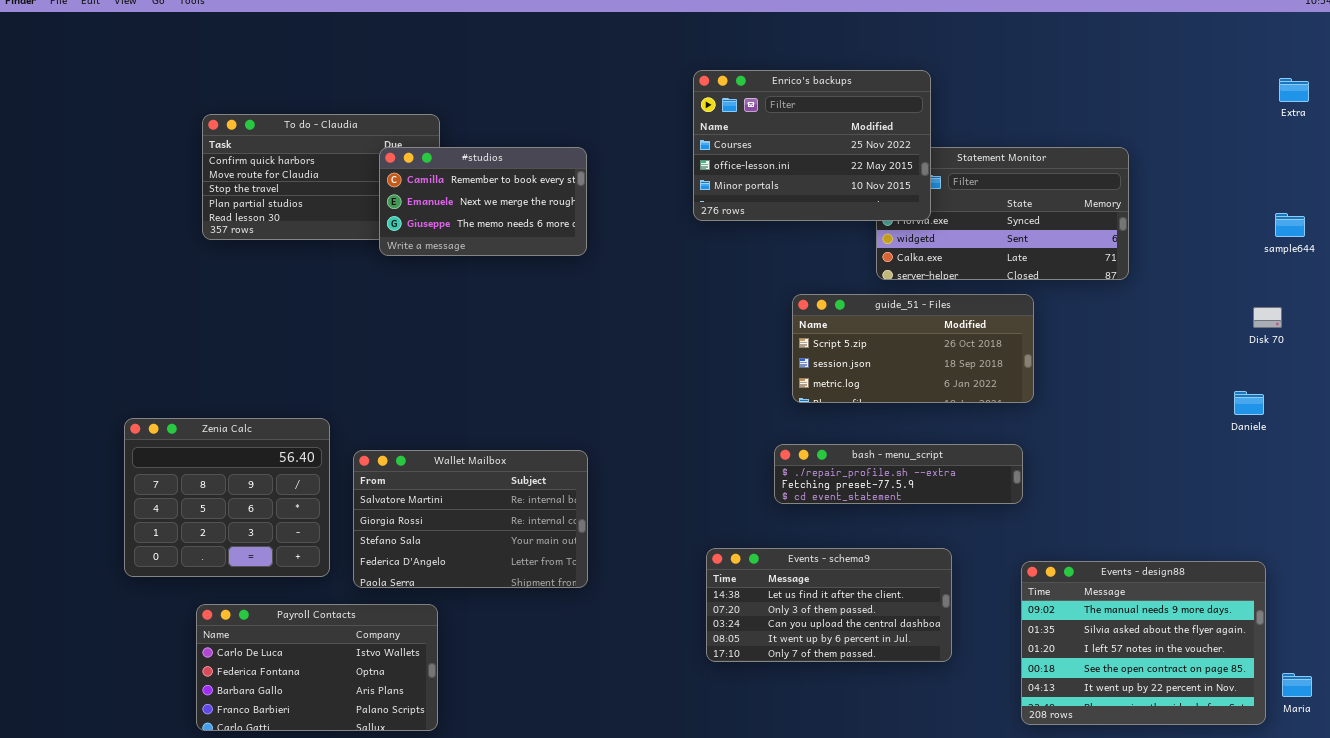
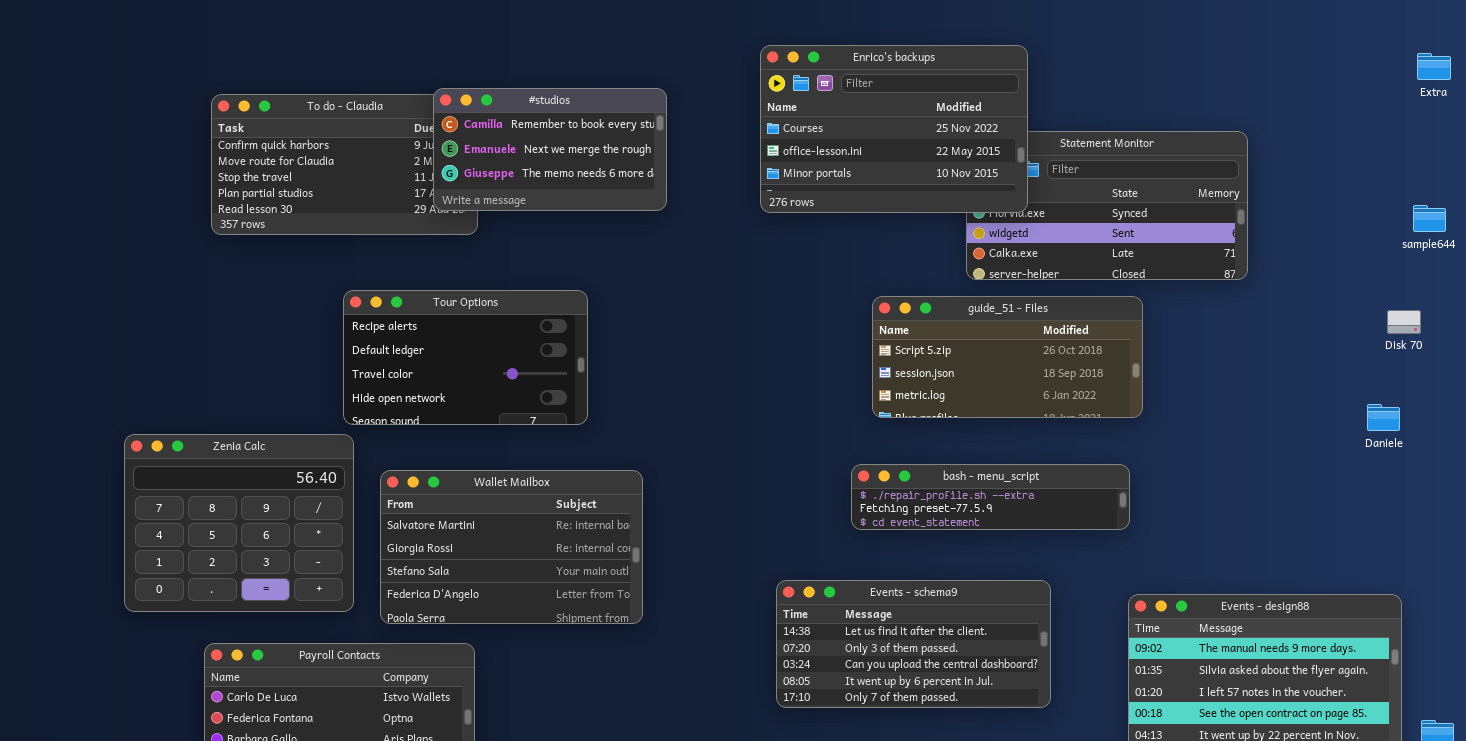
#studios: [379,147,587,256] -> [433,88,667,211], moved
Tour Options: none -> [343,290,588,425], opened

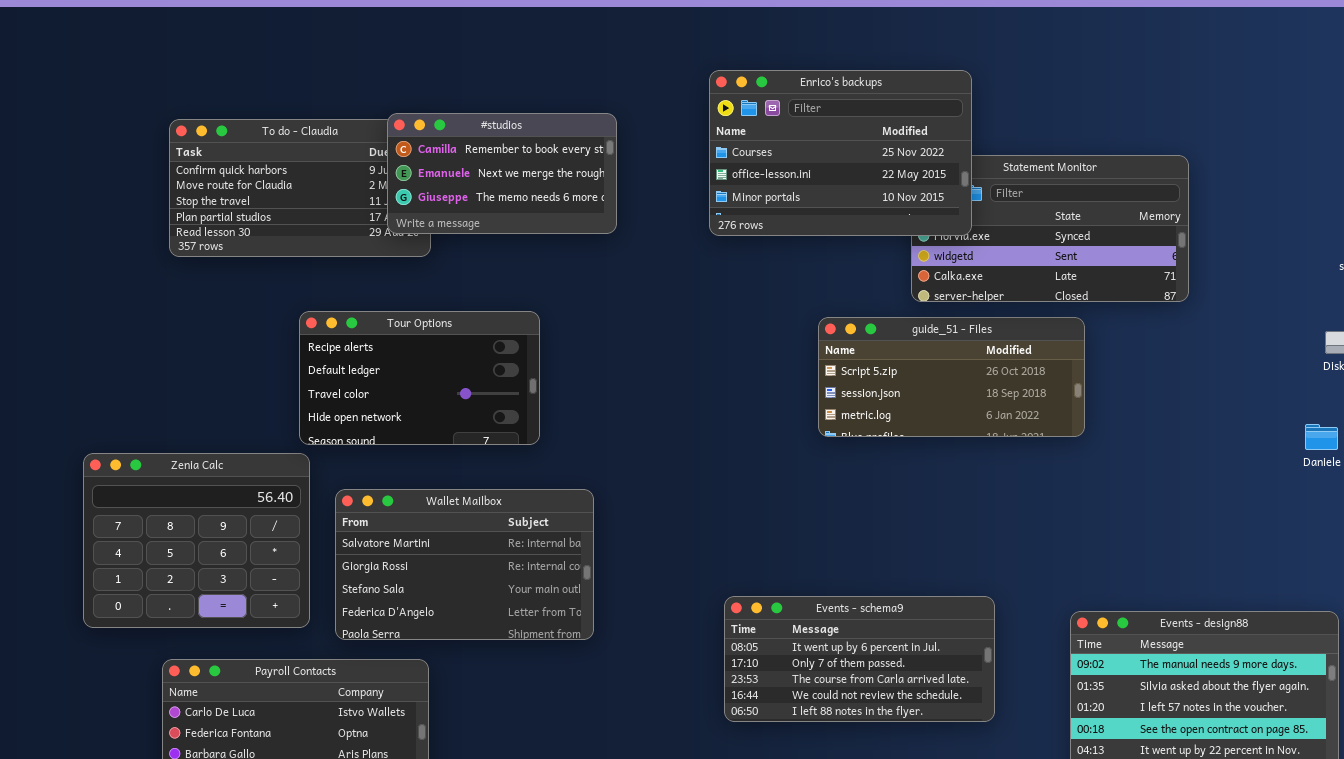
bash - menu_script: [851,464,1130,530] -> none, closed
Events - schema9: [776,580,1051,708] -> [724,596,995,722], scrolled down 3 rows

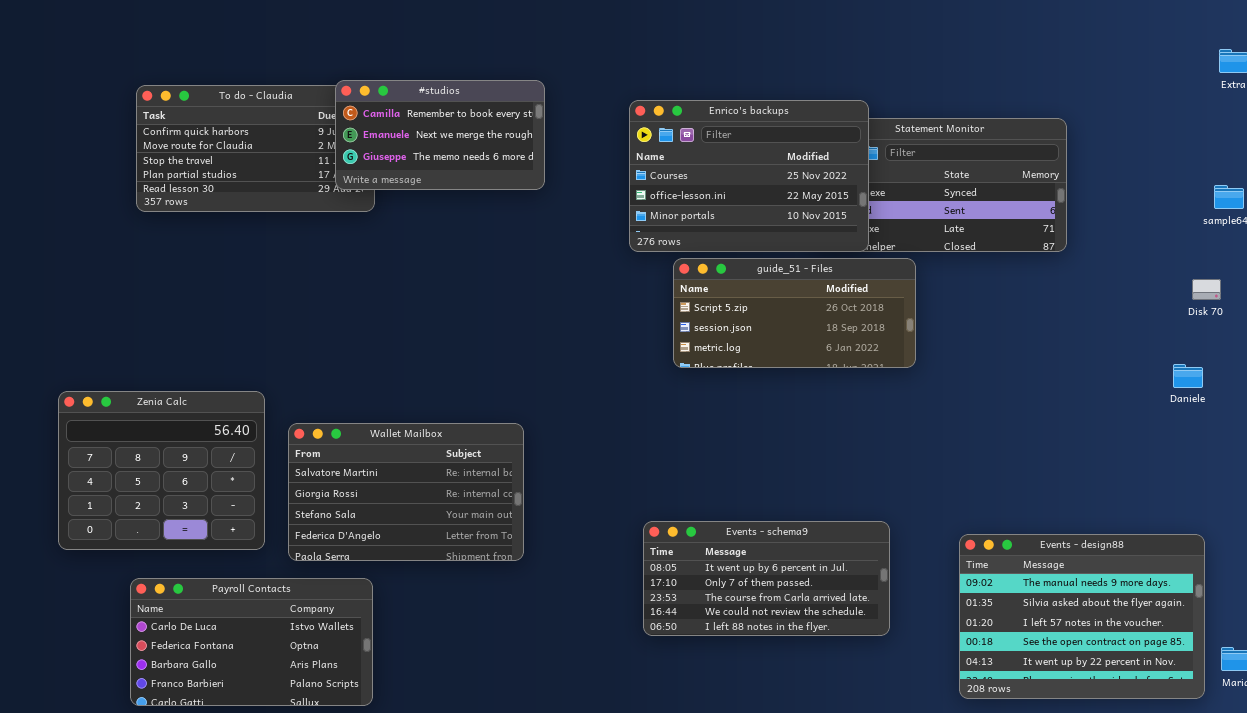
Enrico's backups: [709,70,972,236] -> [629,100,869,252], moved
Tour Options: [299,311,540,445] -> none, closed
guide_51 - Files: [818,317,1085,437] -> [673,258,916,368], moved

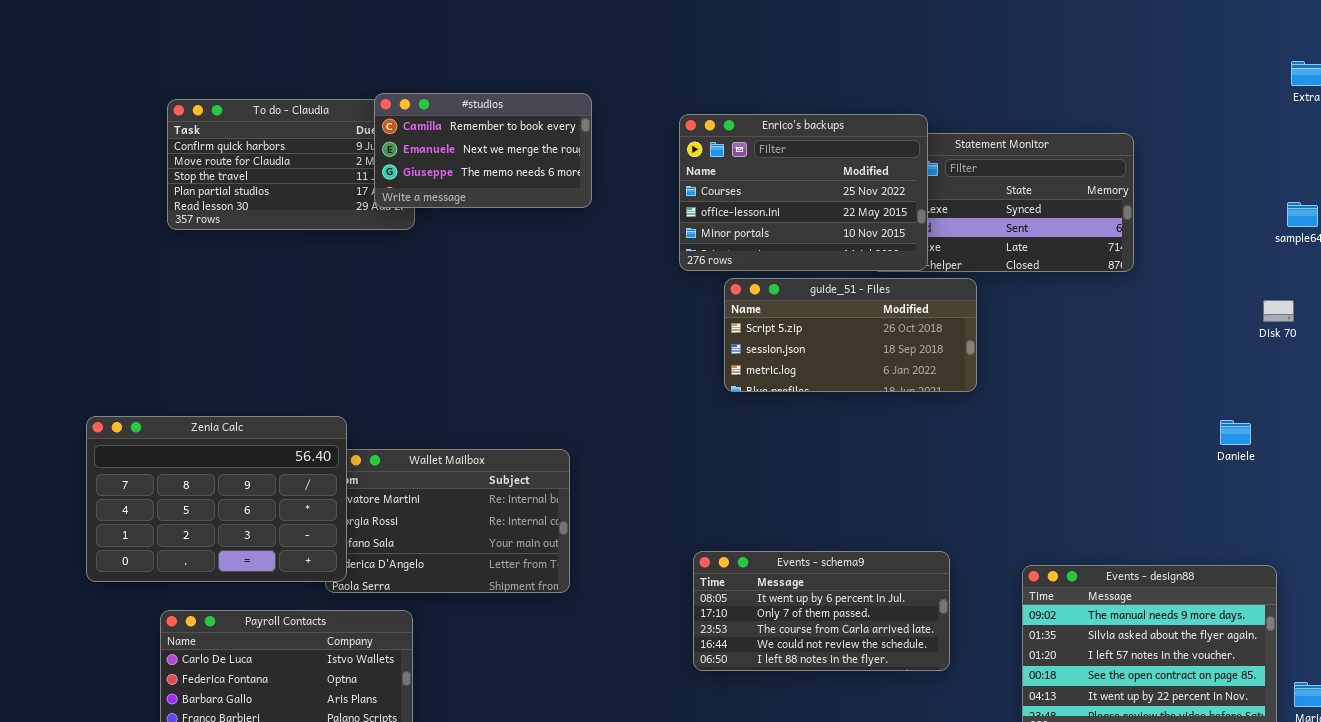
Daniele: [1173,364,1203,388] -> [1220,420,1251,445], moved
Zenia Calc: [58,391,265,550] -> [86,416,347,582], resized

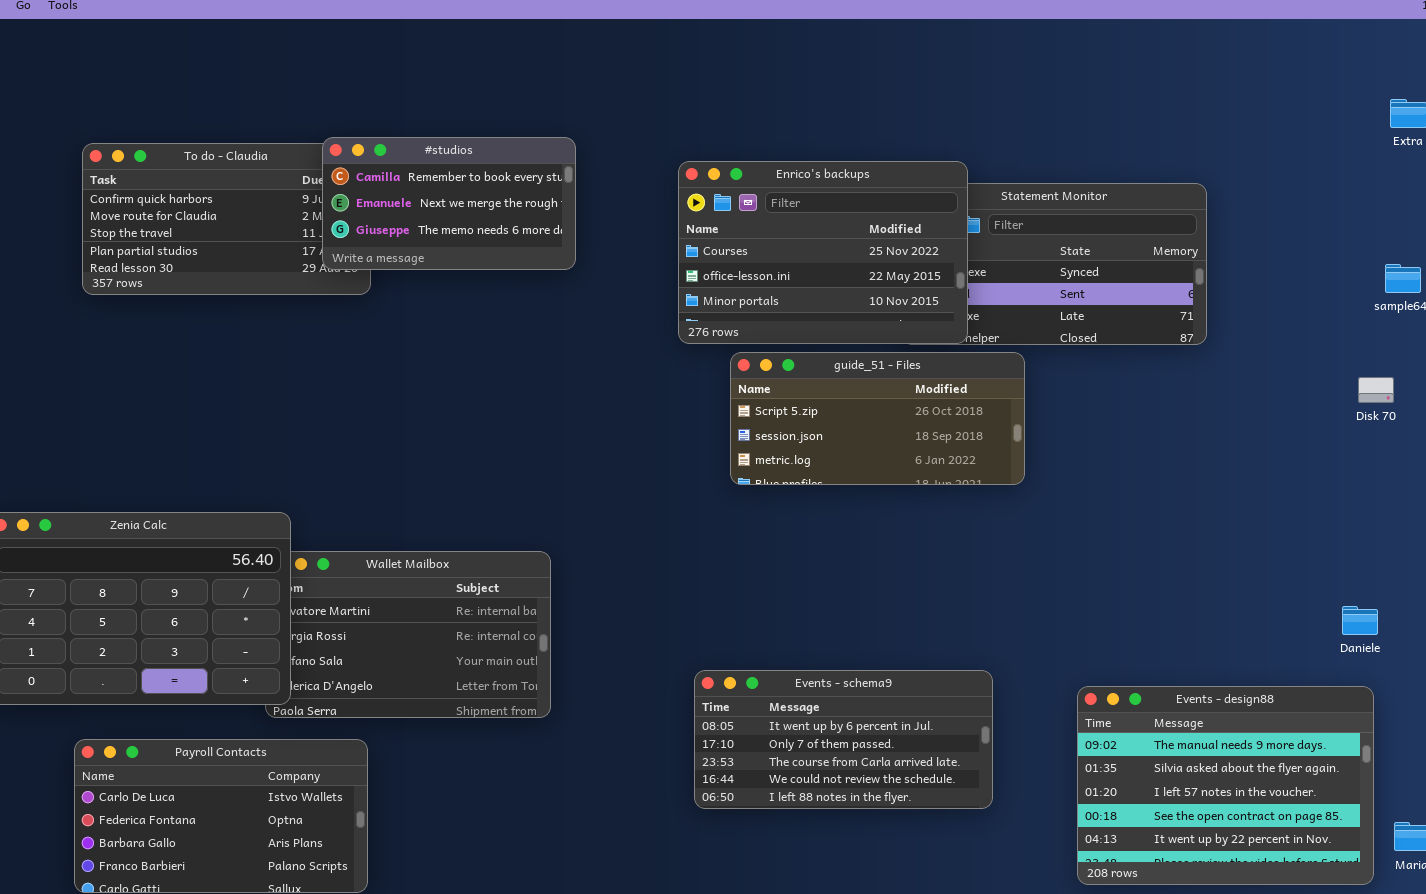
Daniele: [1220,420,1251,445] -> [1342,606,1378,635], moved

